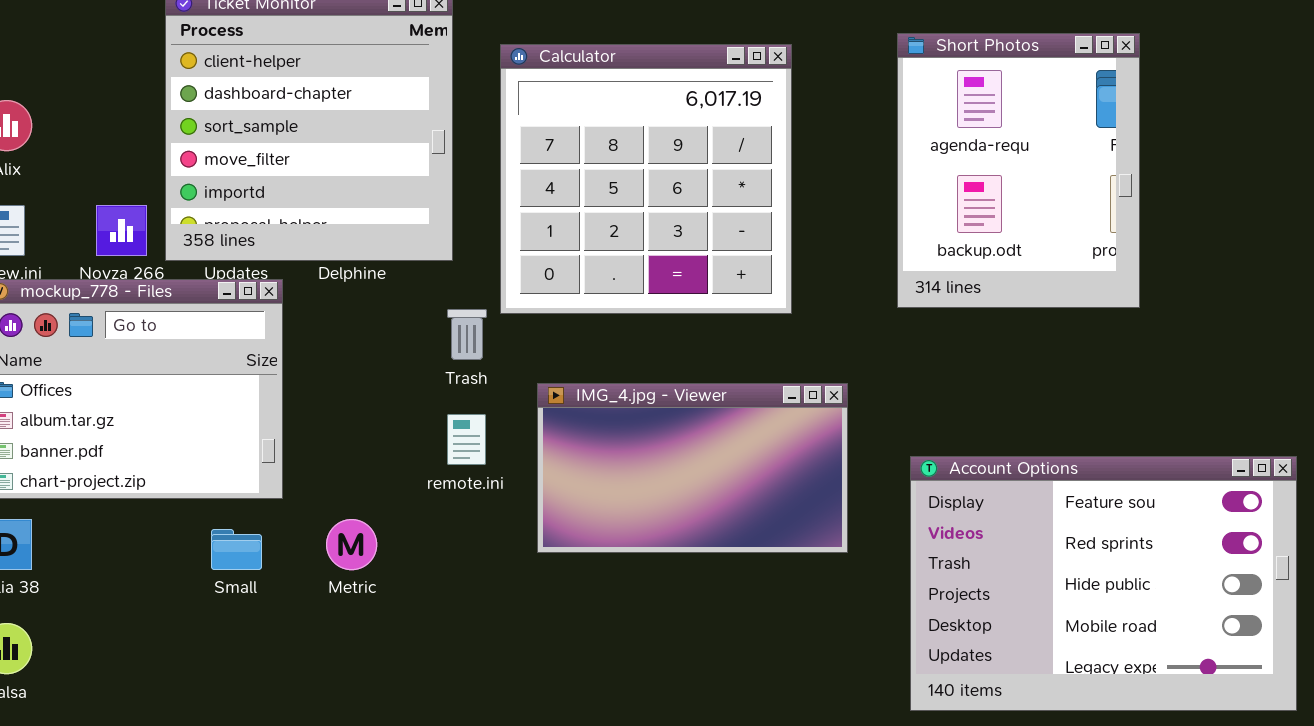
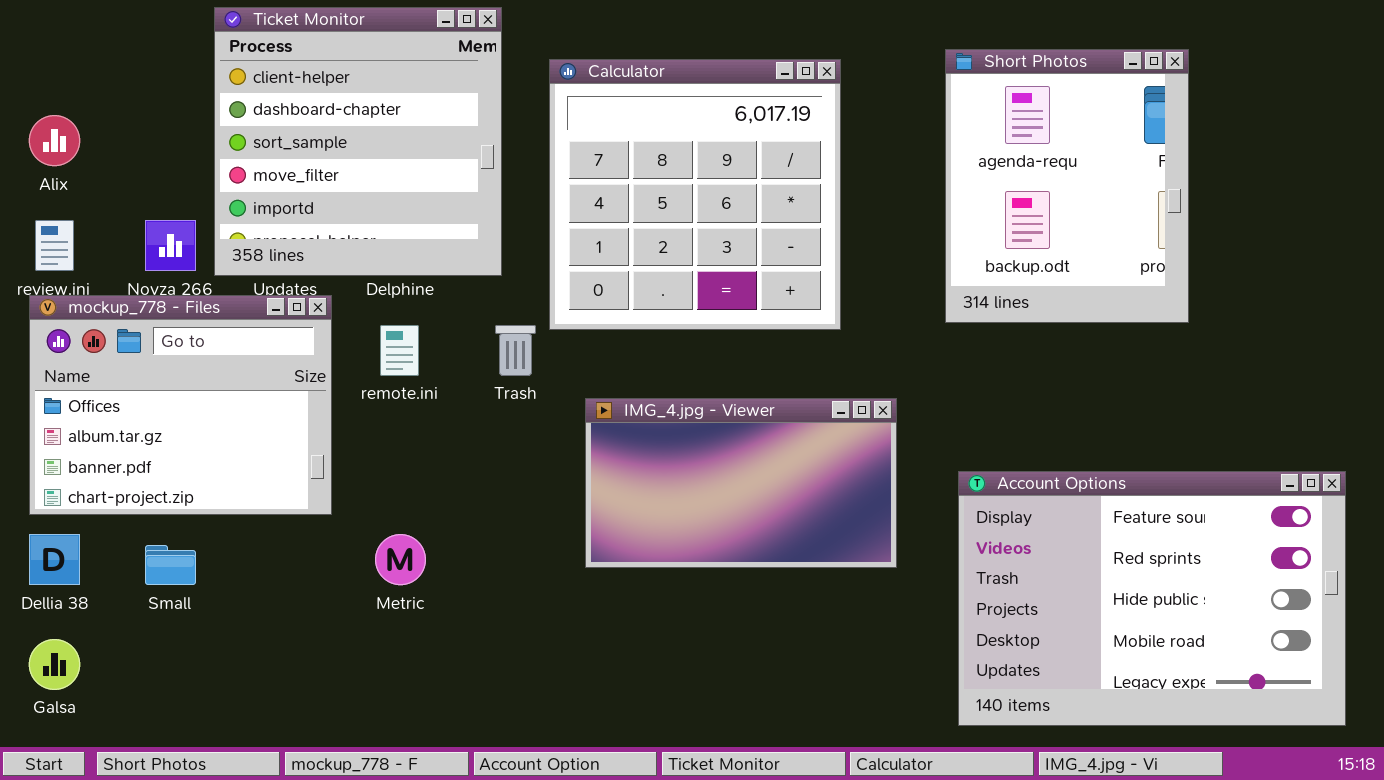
remote.ini: [447,414,486,465] -> [380,325,419,376], moved
Small: [211,529,262,570] -> [145,545,196,585], moved

